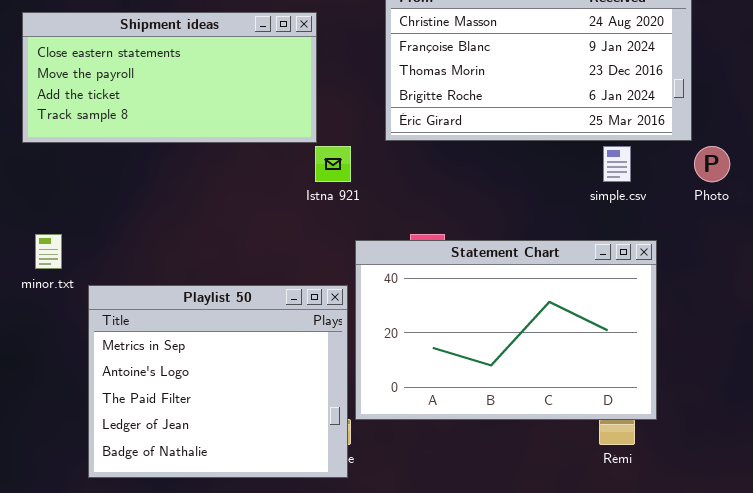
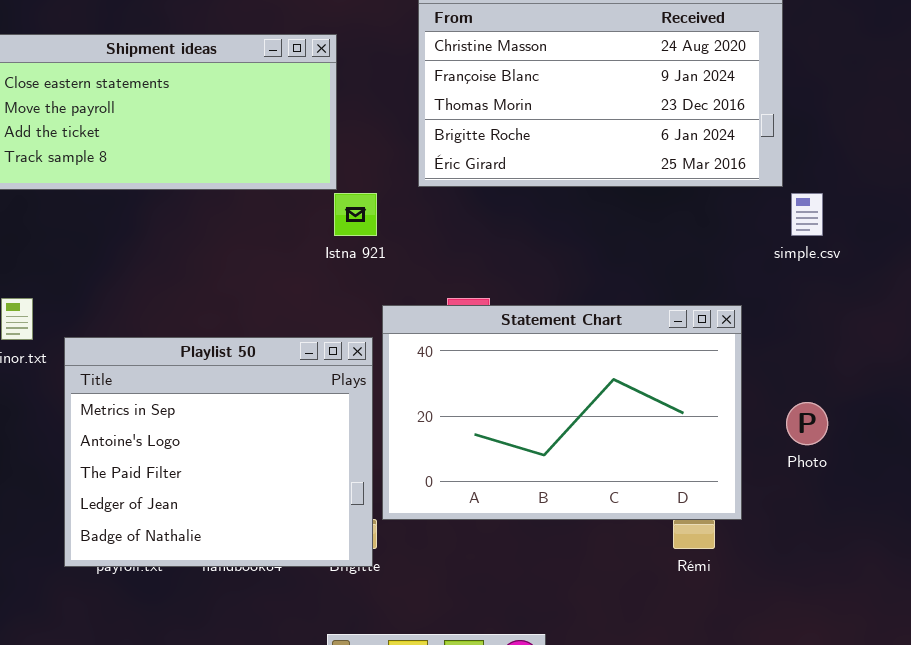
simple.csv: [603,146,631,182] -> [791,193,823,236], moved
Photo: [694,146,730,182] -> [786,402,828,445], moved
Playlist 50: [88,285,348,478] -> [64,337,373,567], moved

